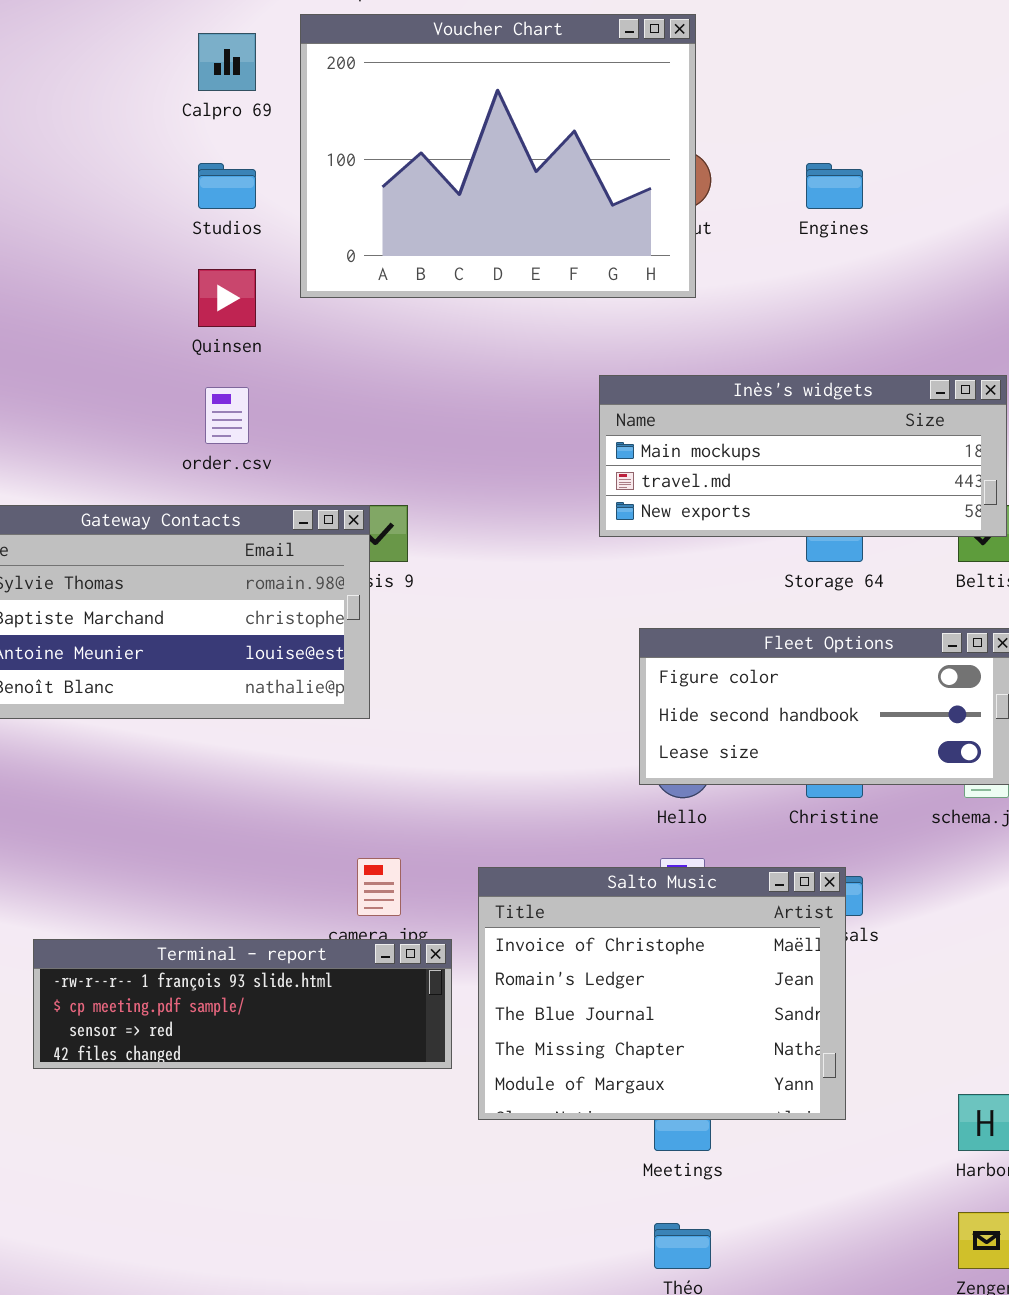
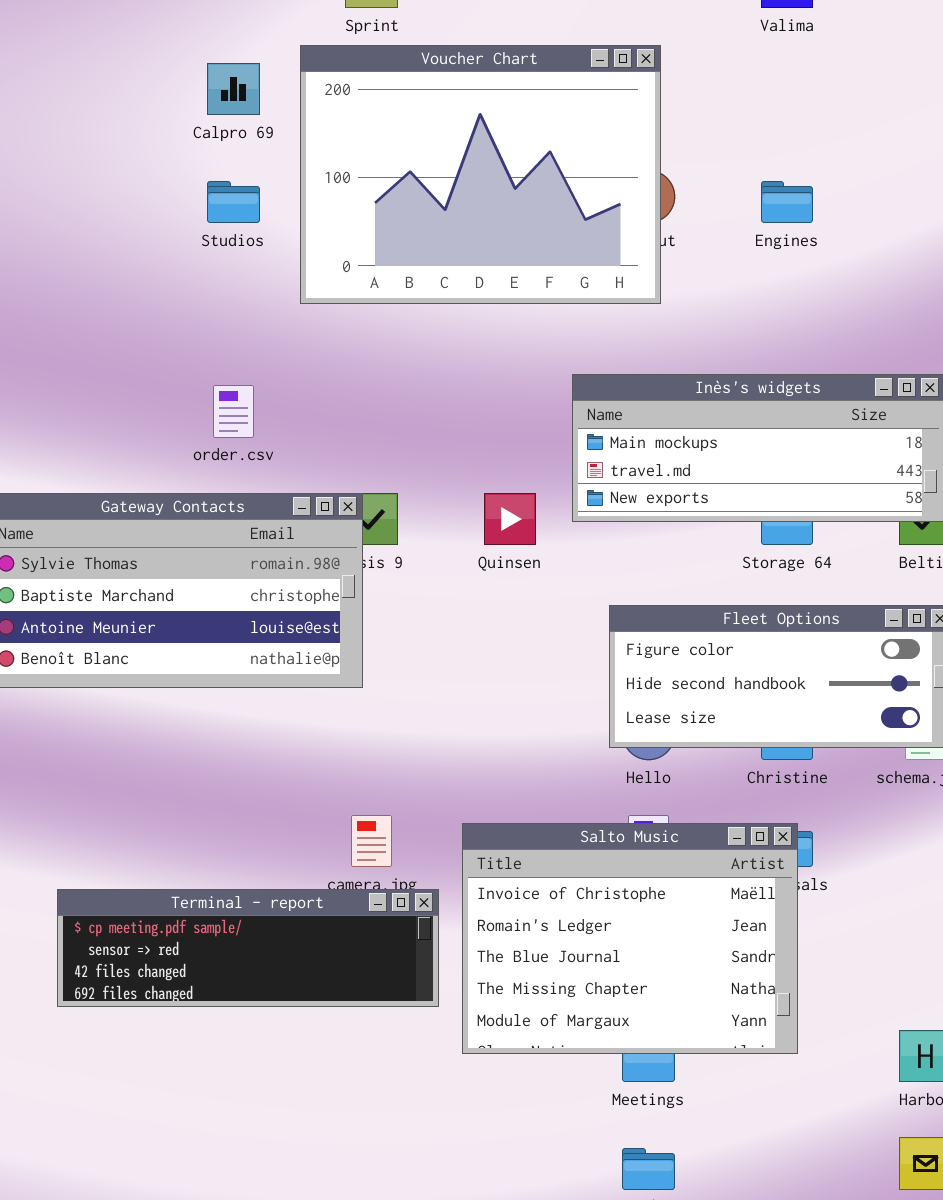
Quinsen: [198,269,256,327] -> [484,493,536,545], moved
Terminal - report: [33,939,452,1069] -> [57,889,439,1007], scrolled down 1 row

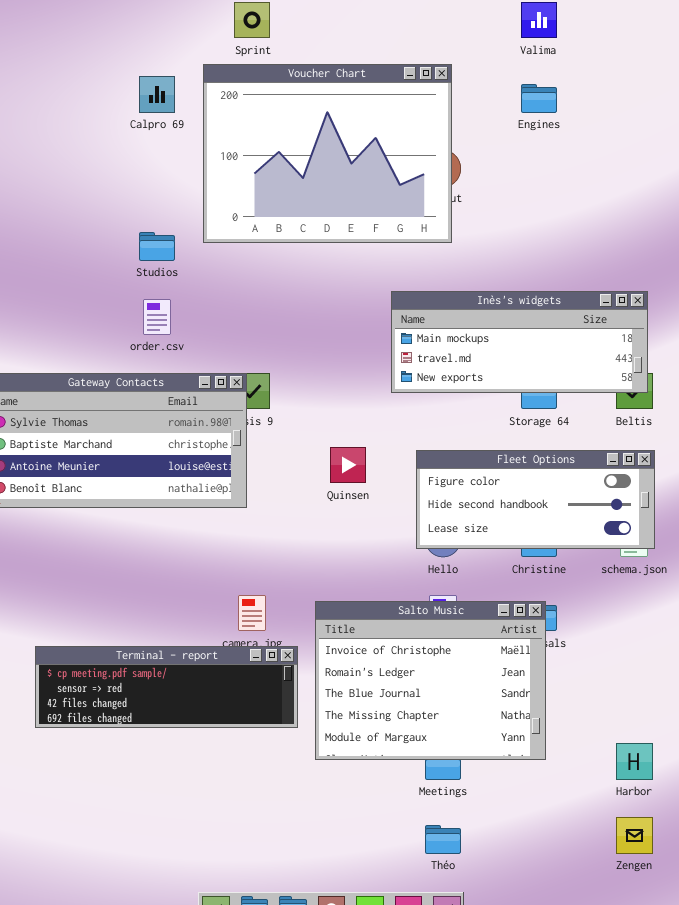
Studios: [207,181,260,223] -> [139,232,175,261], moved
Engines: [761,181,813,223] -> [521,84,557,113], moved
Quinsen: [484,493,536,545] -> [330,447,366,483], moved

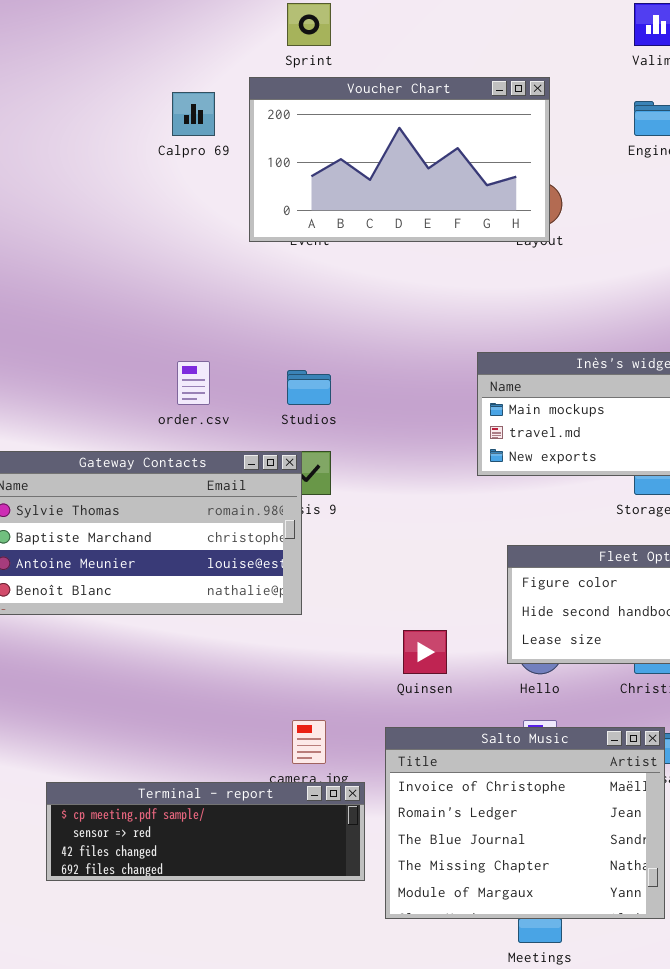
Voucher Chart: [203,64,452,243] -> [249,77,550,242], resized
Studios: [139,232,175,261] -> [287,370,331,405], moved
Quinsen: [330,447,366,483] -> [403,630,447,674], moved

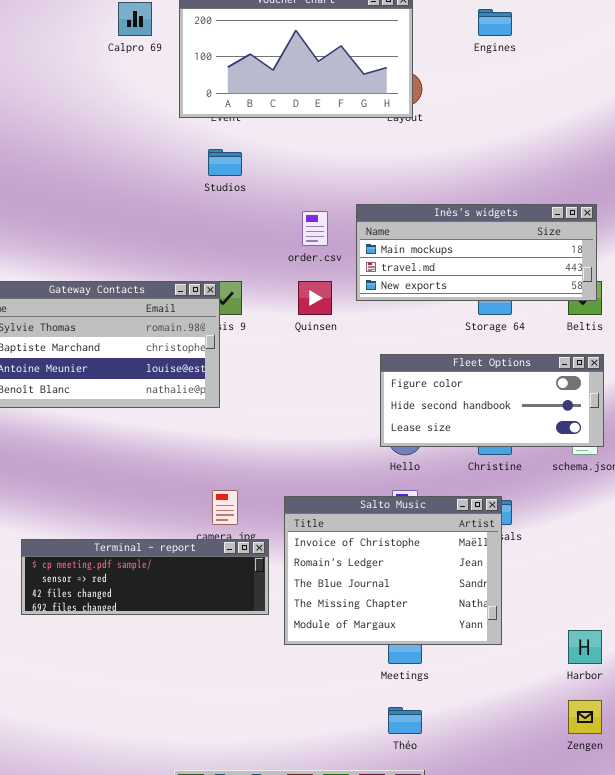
order.csv: [177,361,210,405] -> [302,211,328,246], moved
Studios: [287,370,331,405] -> [208,149,242,176], moved
Quinsen: [403,630,447,674] -> [298,281,332,315], moved

